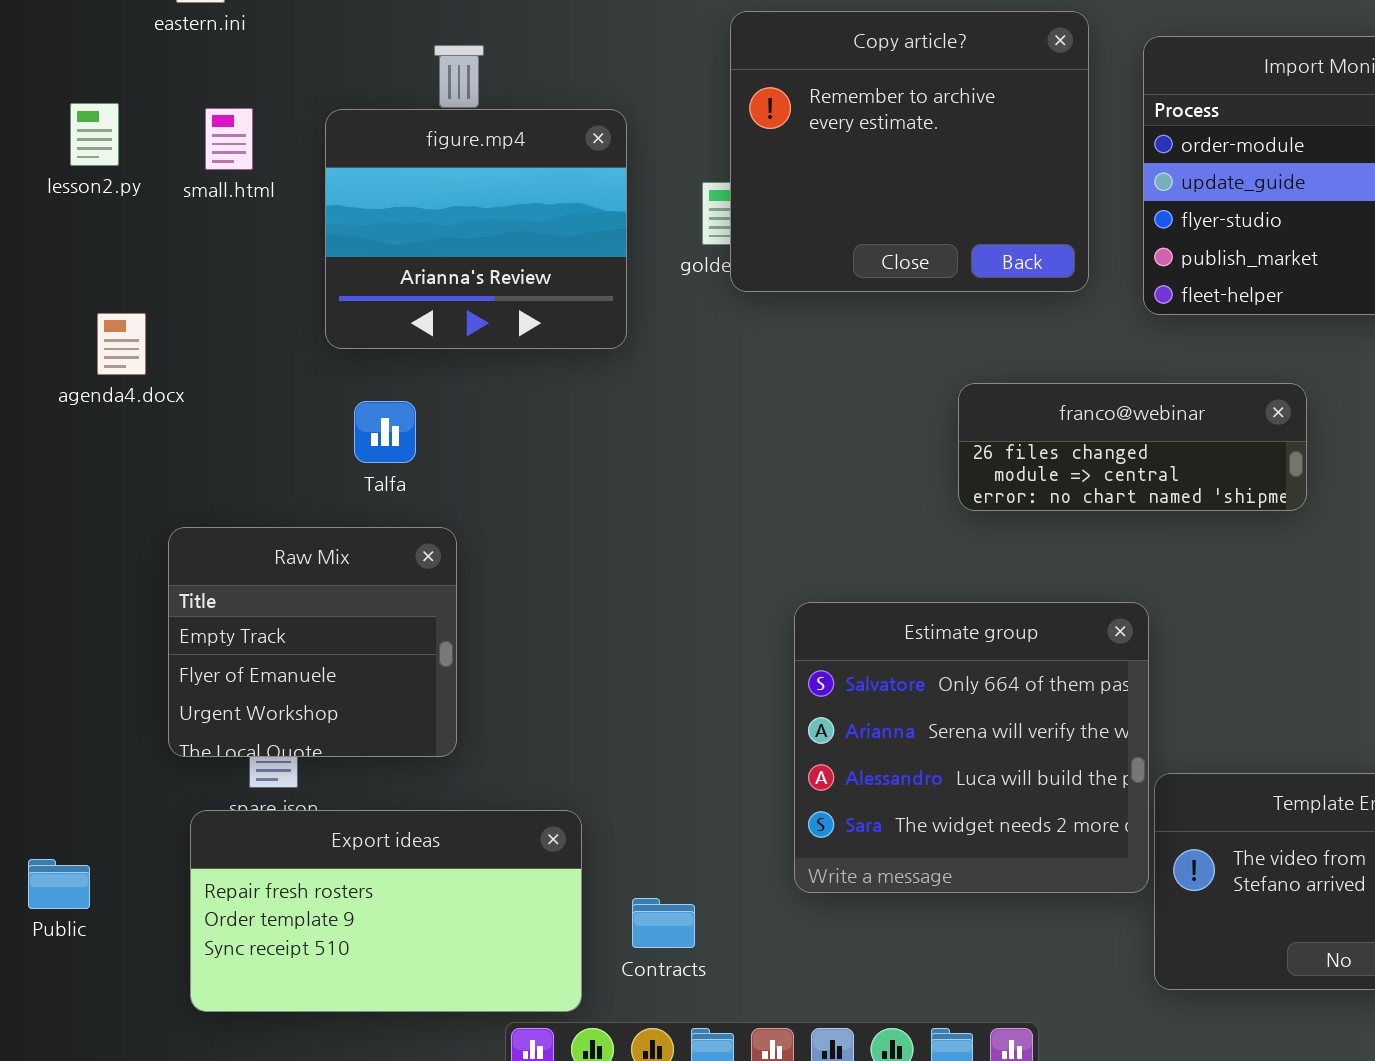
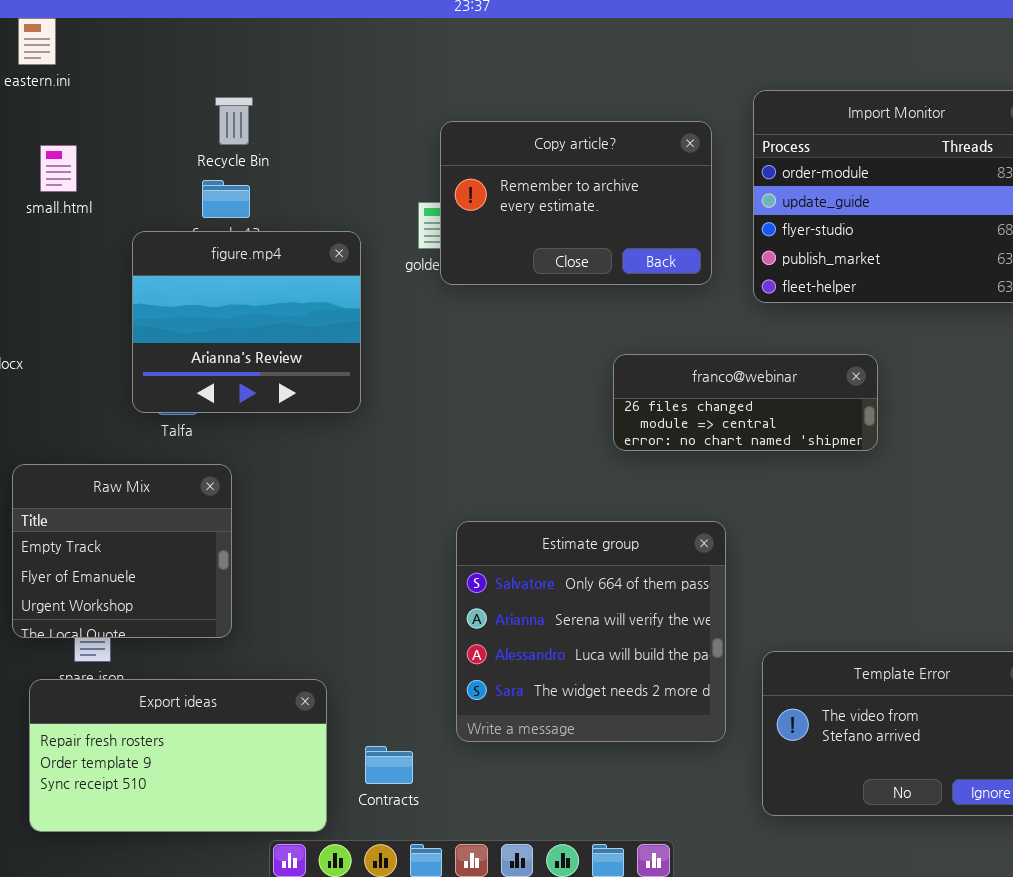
Copy article?: [730,11,1089,292] -> [440,121,712,285], resized
figure.mp4: [325,109,627,349] -> [132,231,361,413], moved
Estimate group: [794,602,1149,893] -> [456,521,726,742], moved

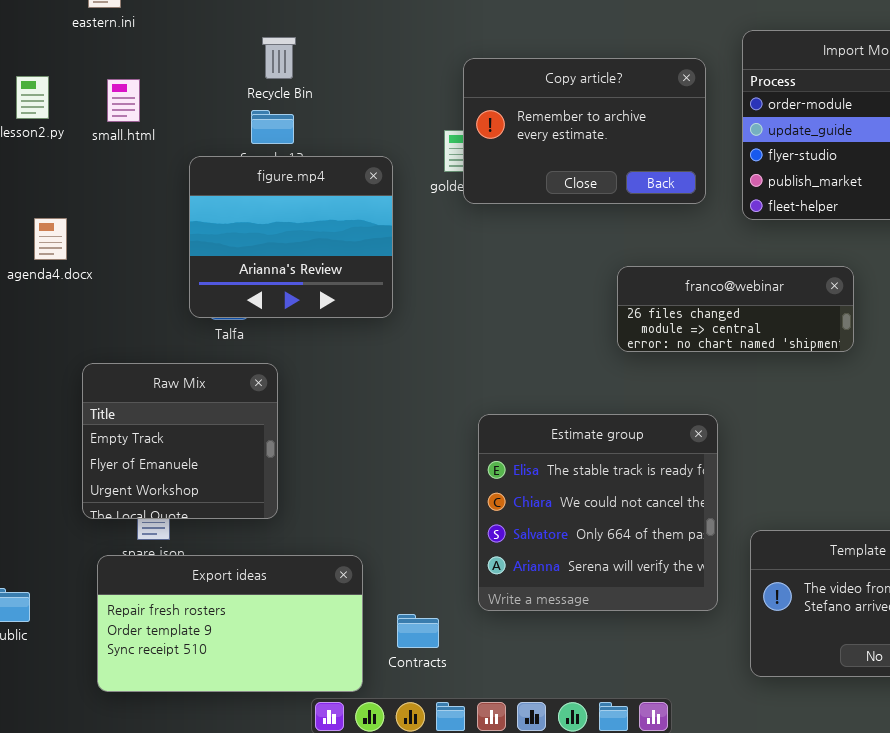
Estimate group: [456,521,726,742] -> [478,414,718,611], scrolled up 2 rows

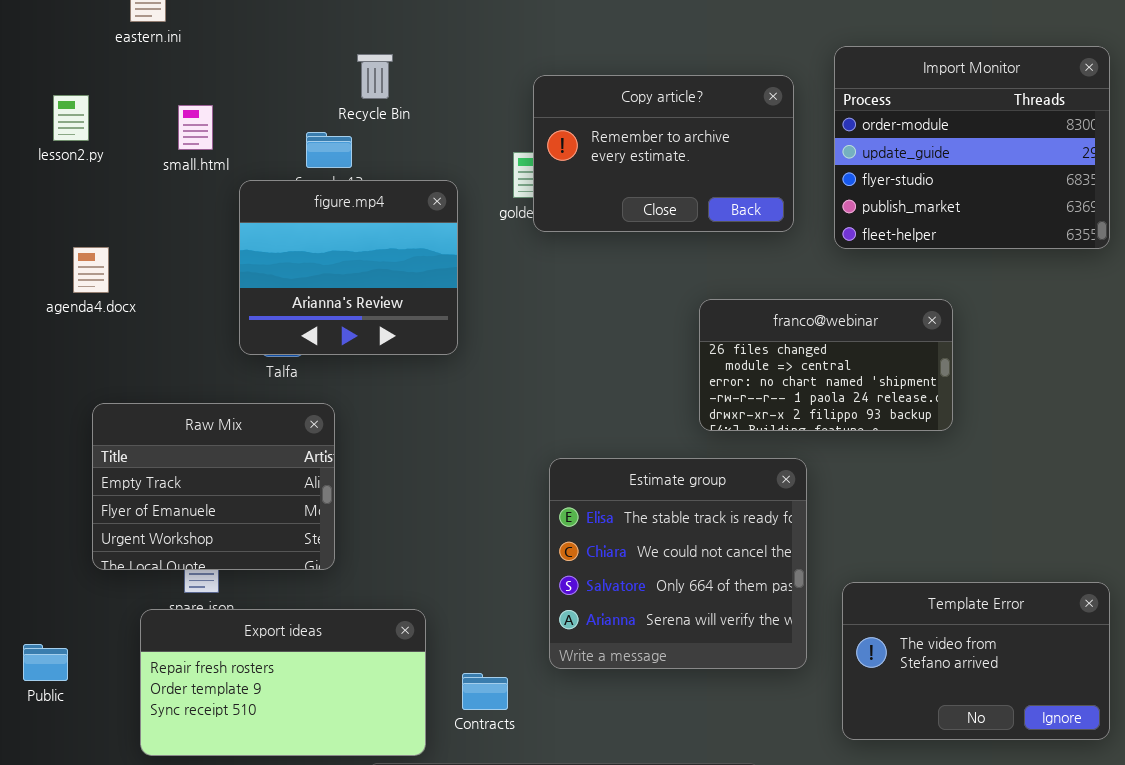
Recycle Bin: [262,37,296,79] -> [357,54,393,99], moved
small.html: [107,79,140,122] -> [178,105,213,150], moved
franco@webinar: [617,266,854,352] -> [699,299,953,431], resized
Raw Mix: [82,363,278,519] -> [92,403,335,570], resized

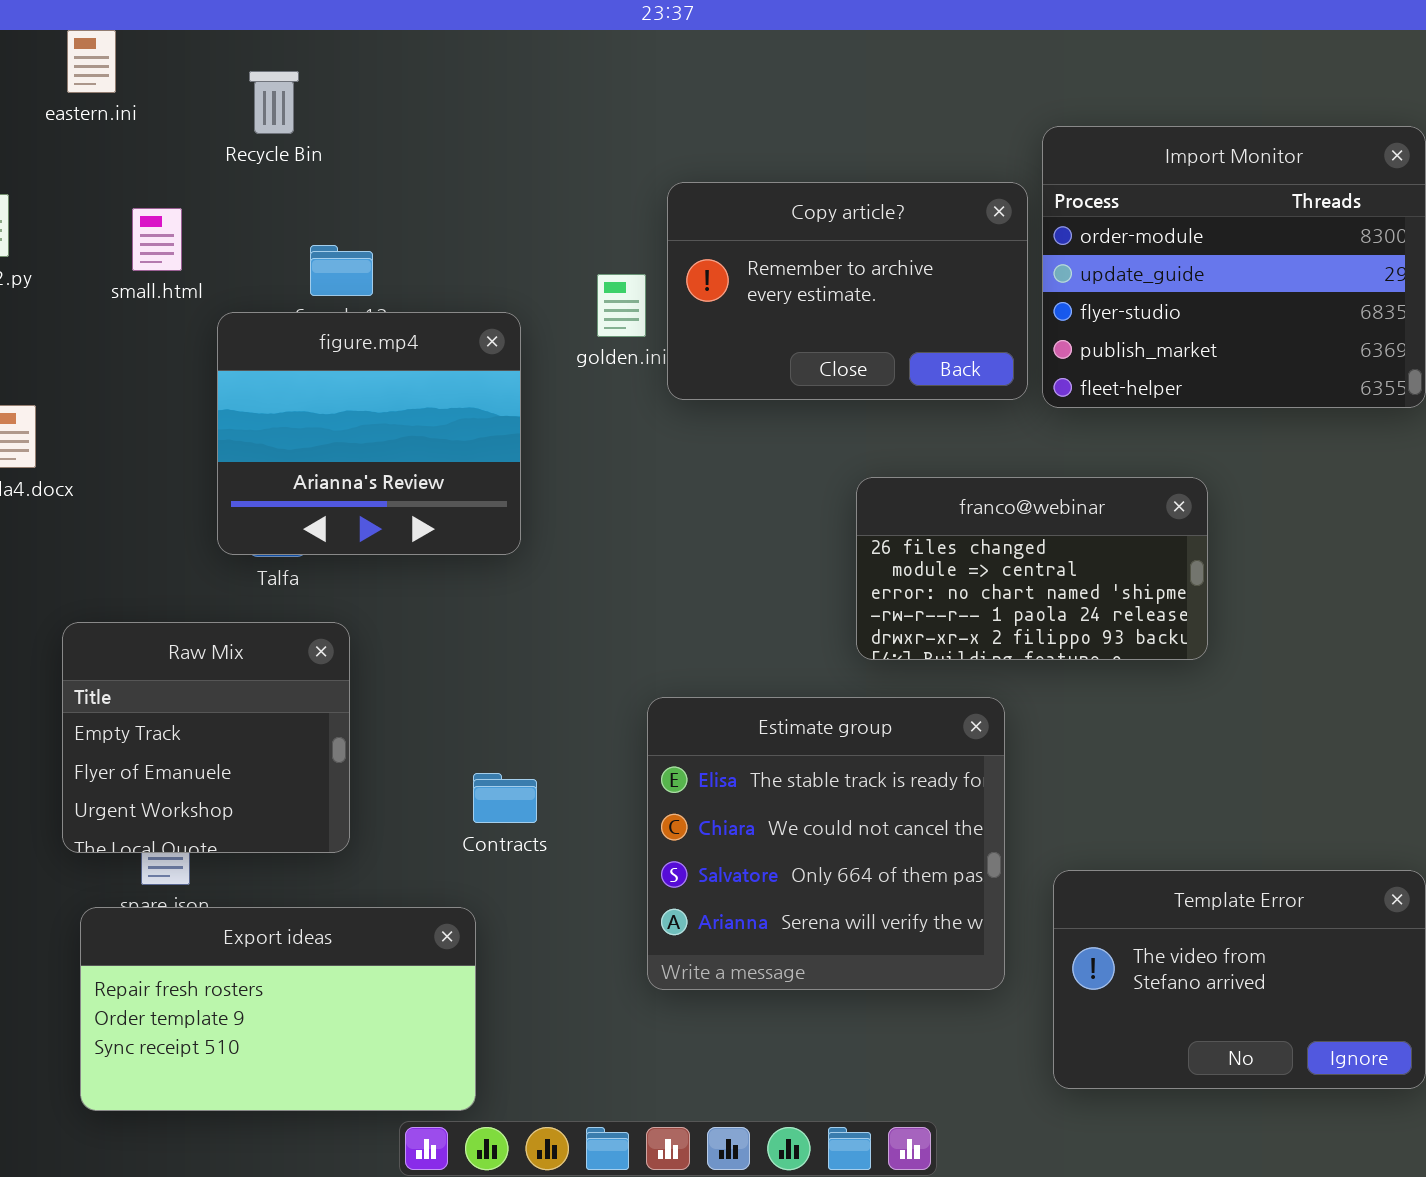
Recycle Bin: [357,54,393,99] -> [249,71,299,134], moved
Copy article?: [533,75,794,232] -> [667,182,1028,400], moved
Raw Mix: [92,403,335,570] -> [62,622,350,853], resized
Contracts: [462,673,508,710] -> [473,773,537,823], moved

